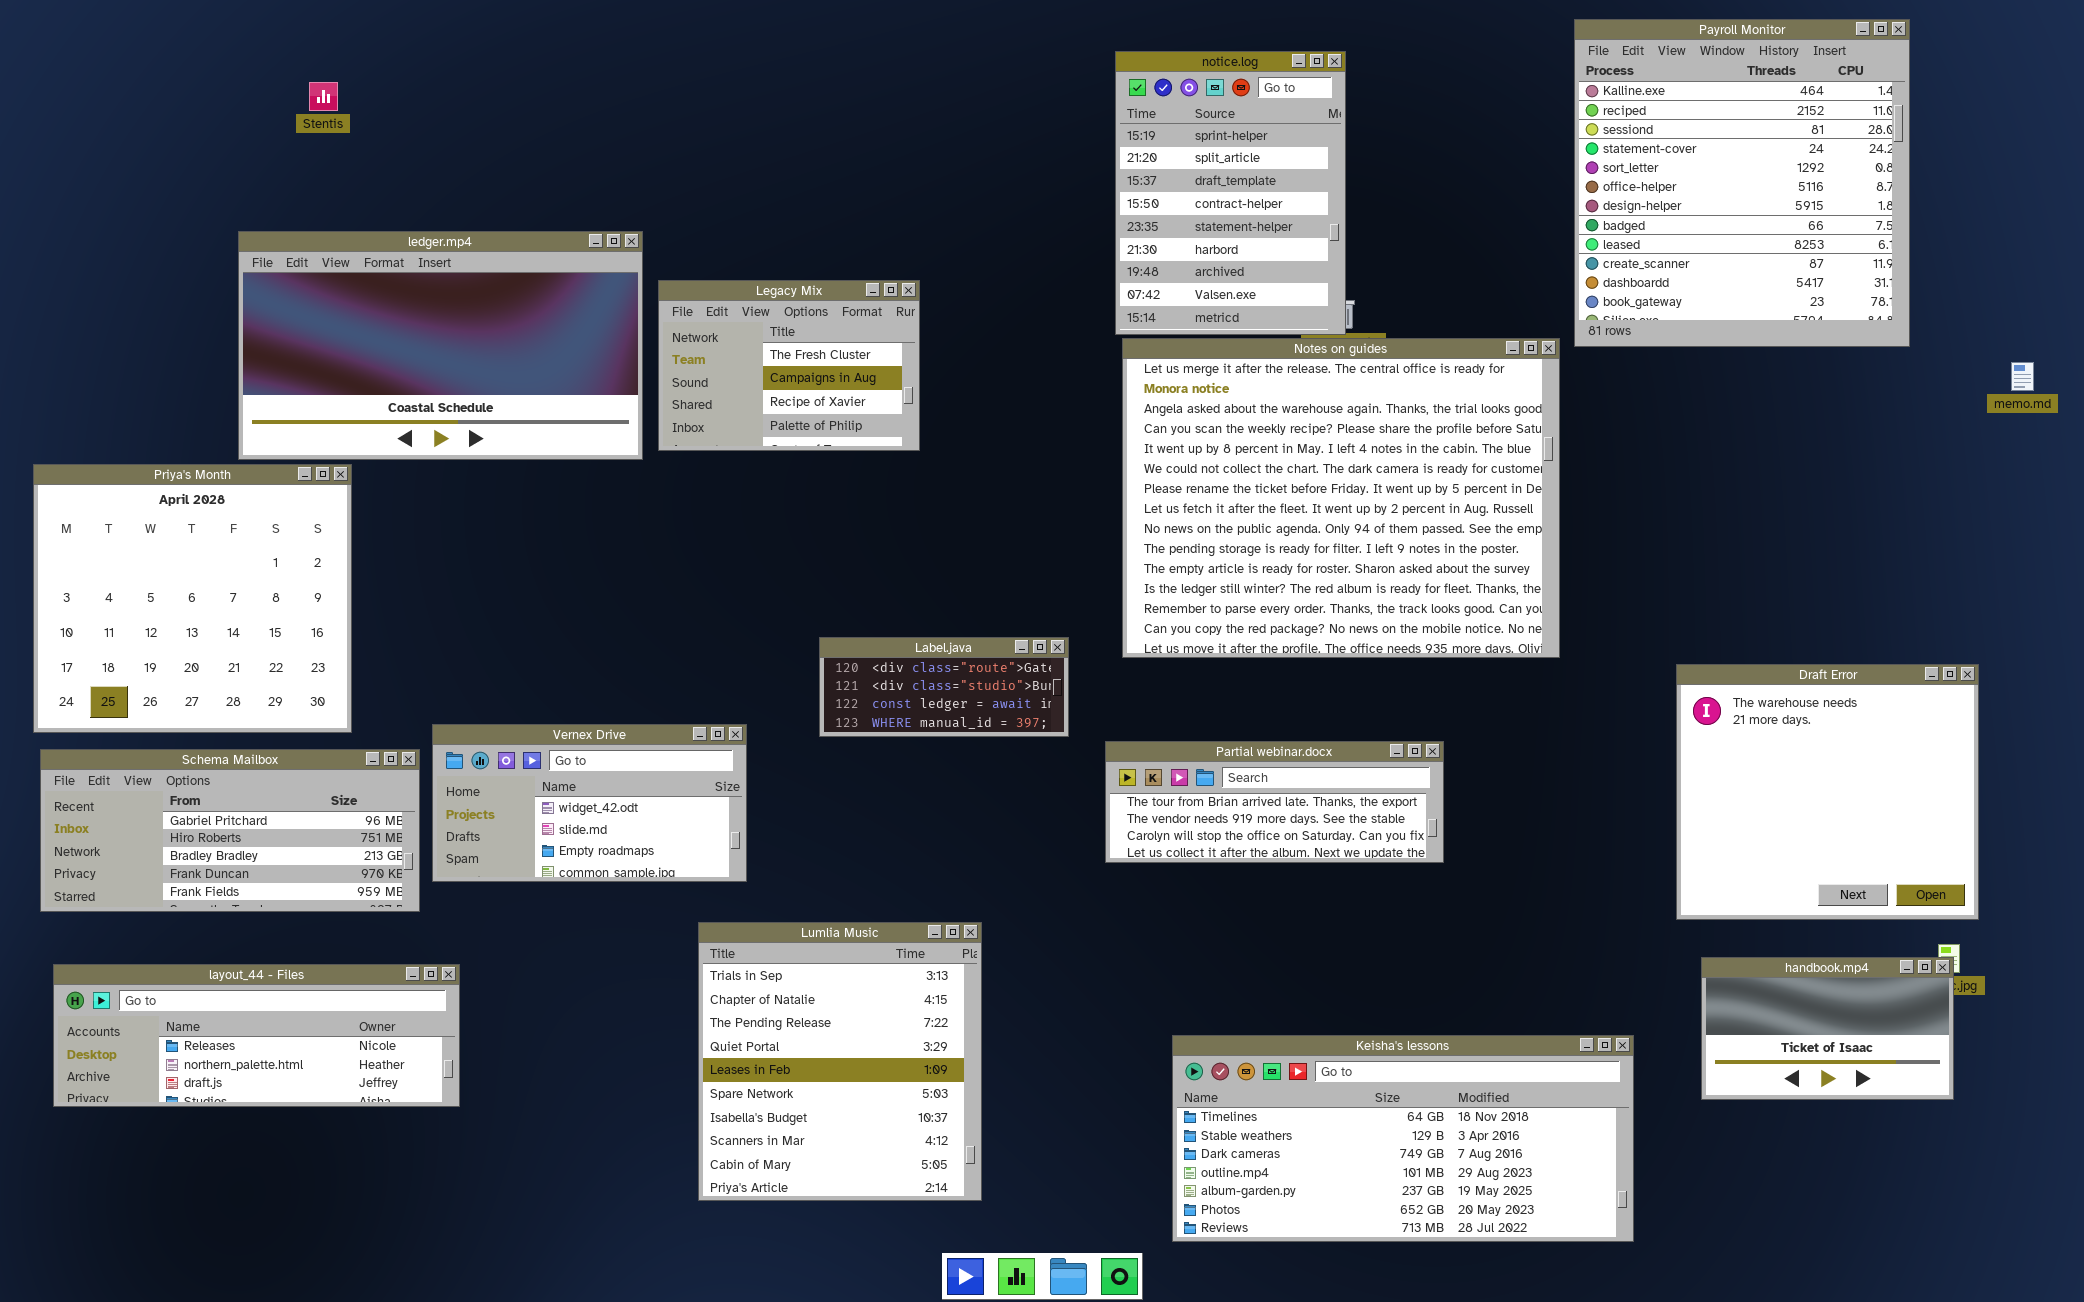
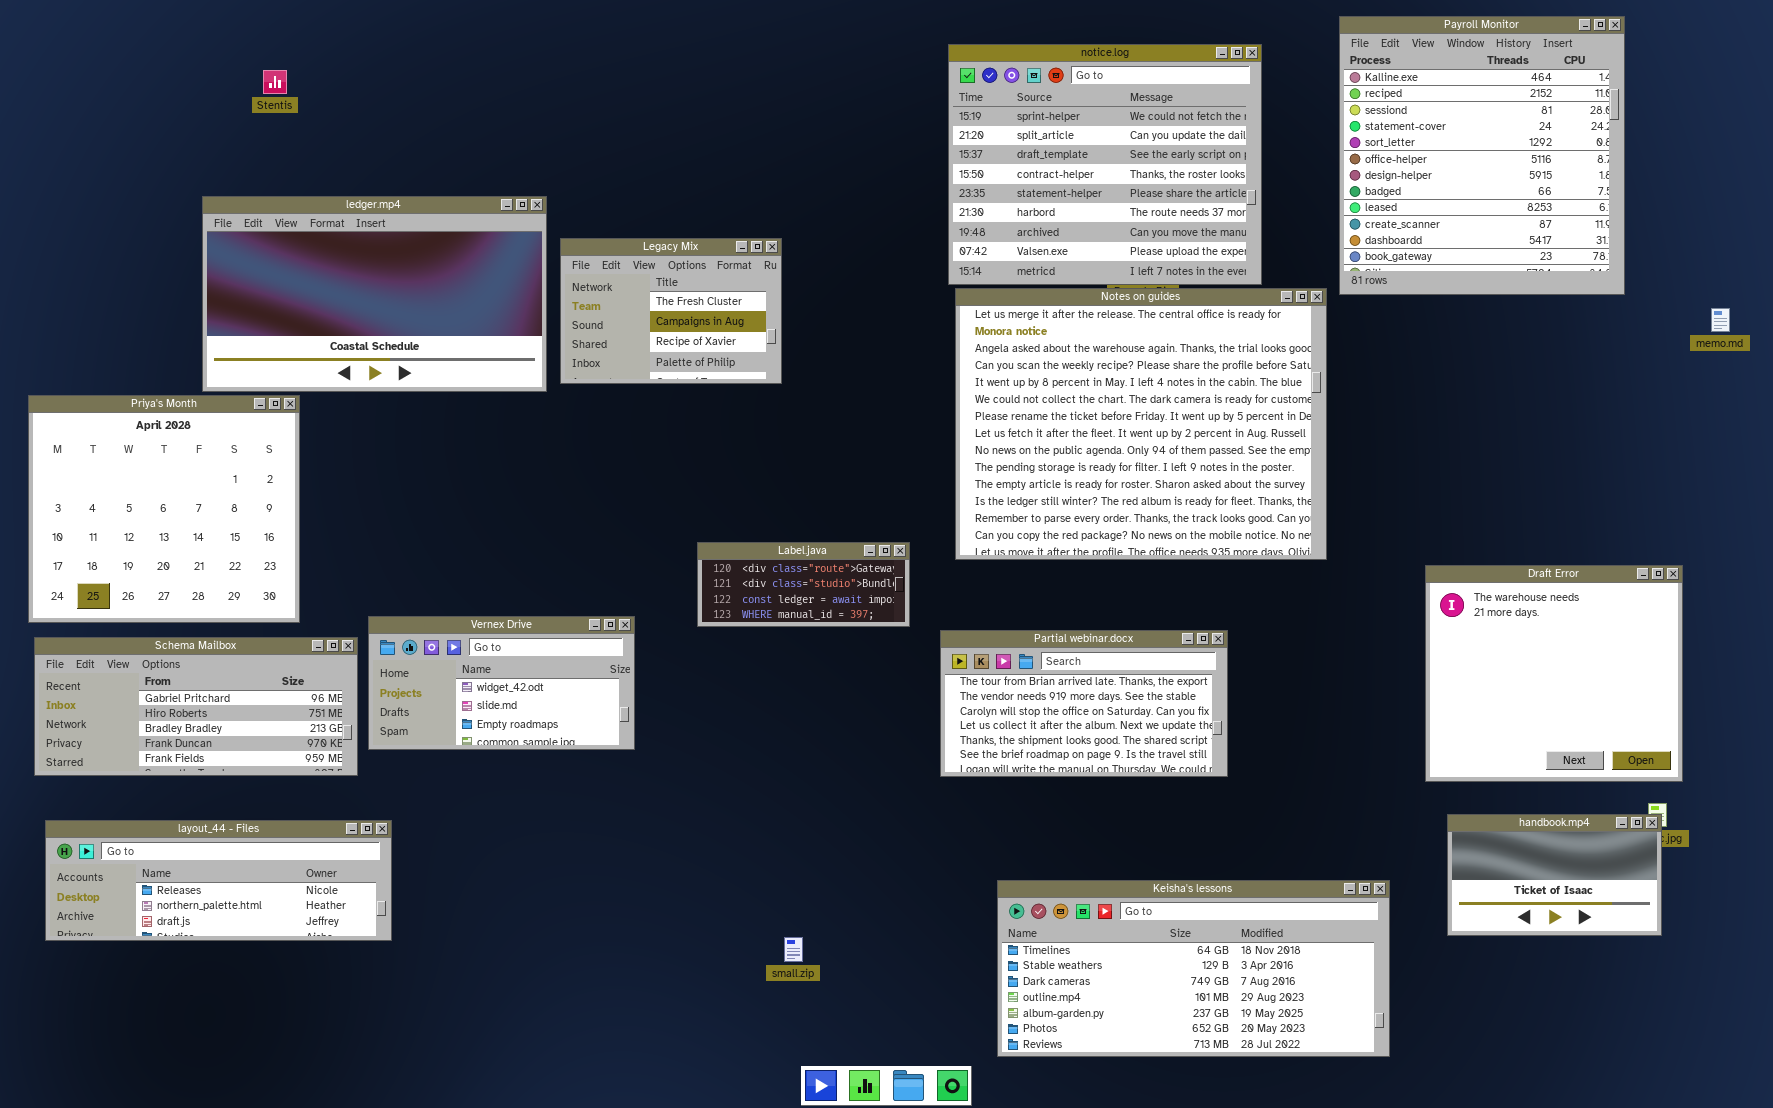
notice.log: [1115,51,1346,335] -> [948,44,1262,285], resized
Partial webinar.docx: [1105,741,1444,863] -> [940,630,1228,777], resized
Lumlia Music: [698,922,982,1201] -> none, closed

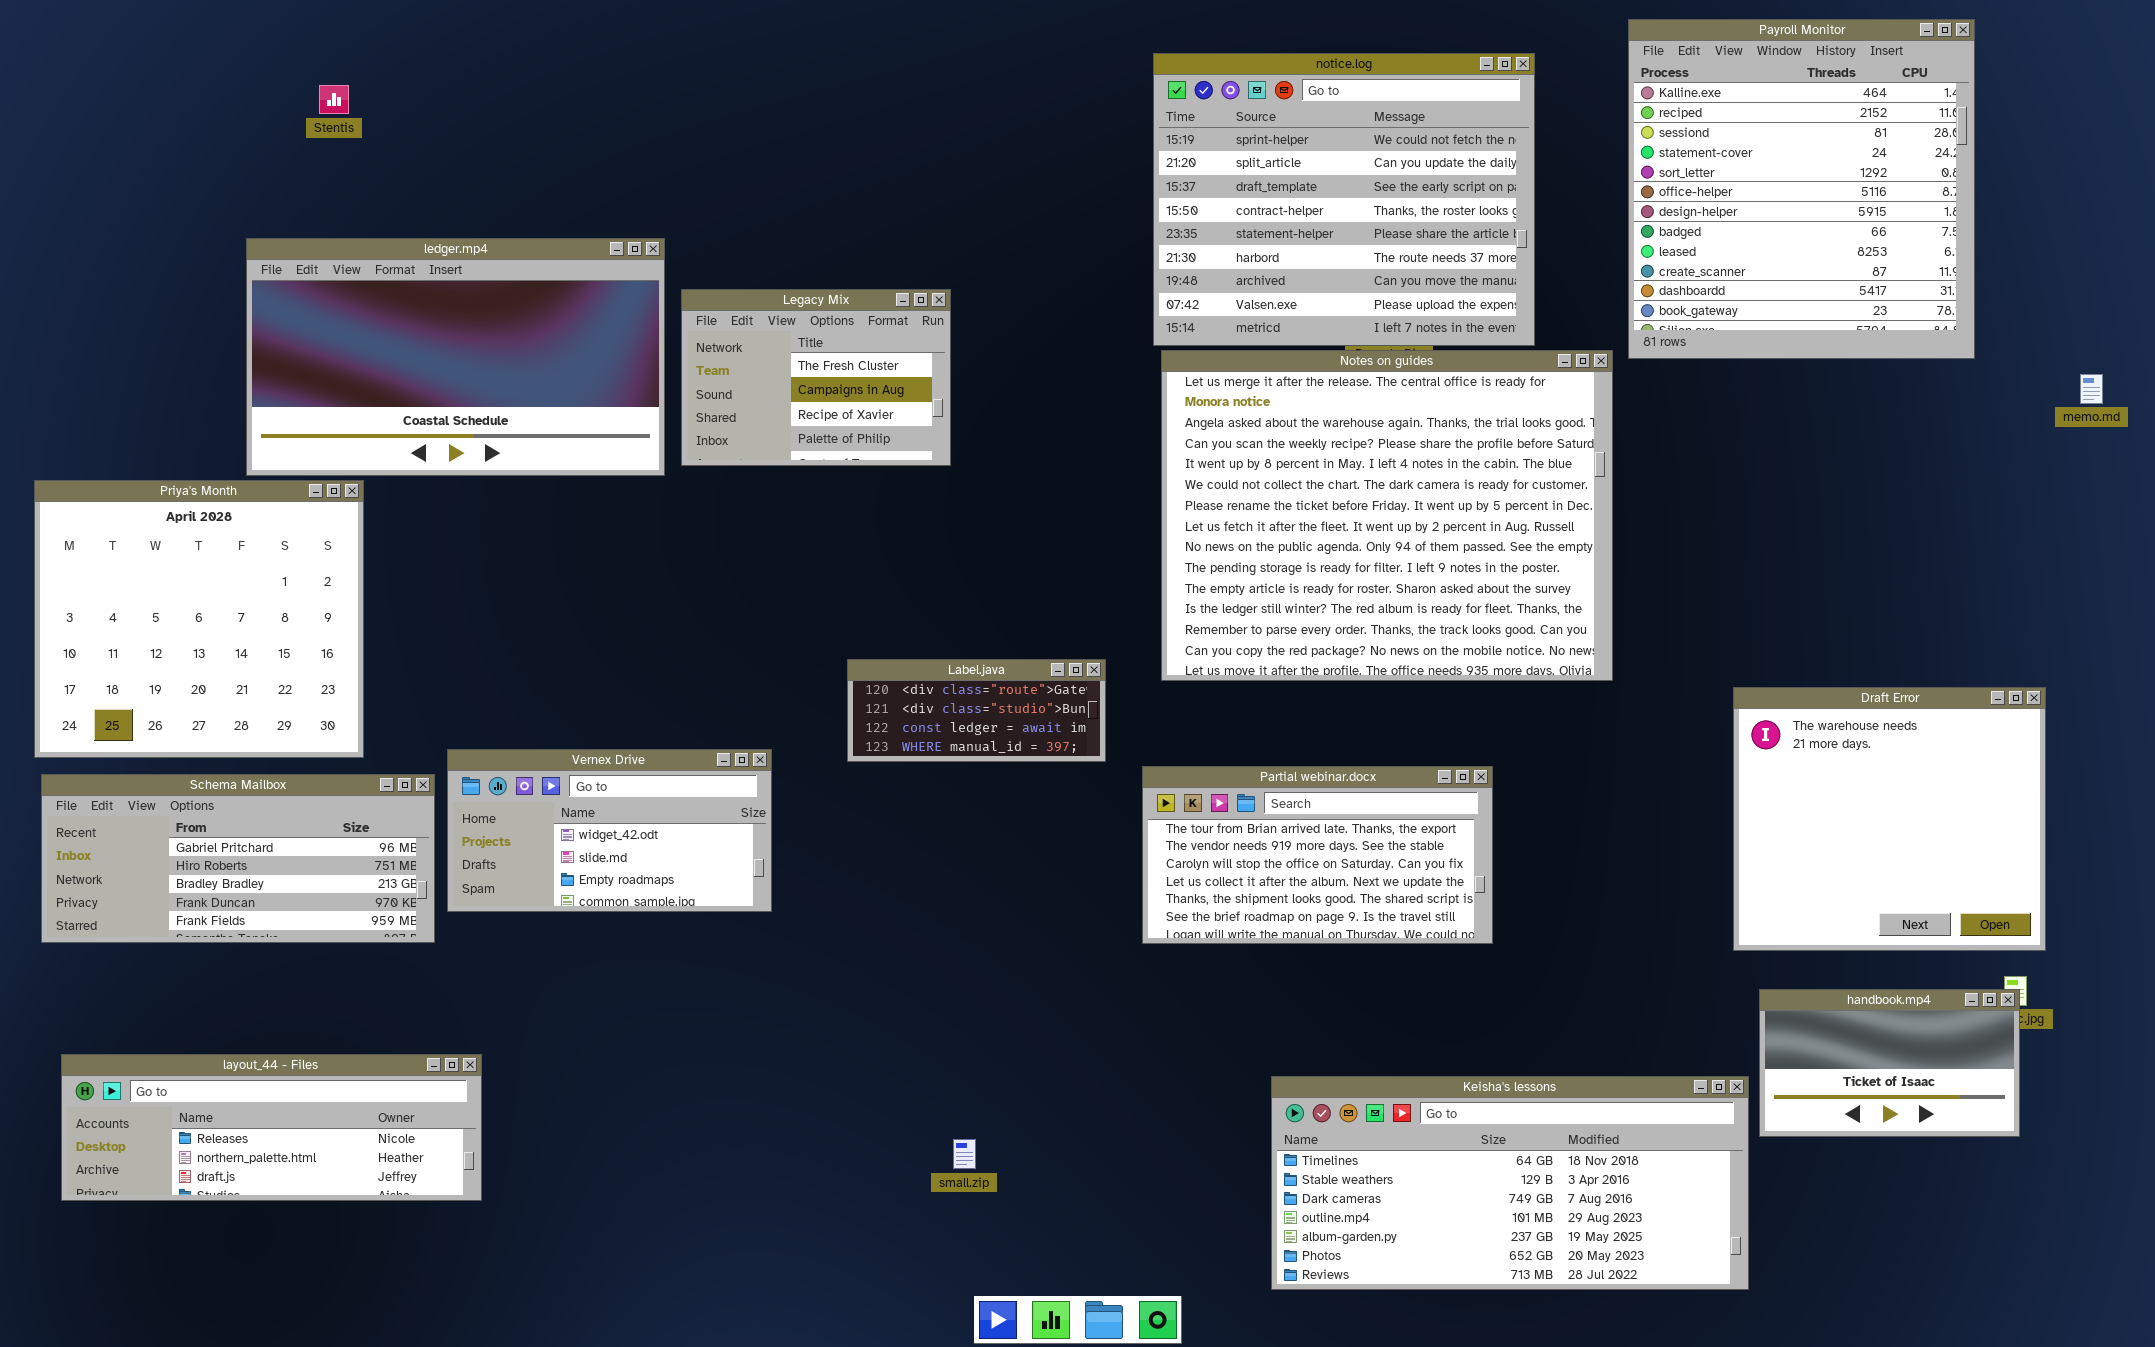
layout_44 - Files: [45,820,392,941] -> [61,1054,482,1201], moved
Keisha's lessons: [997,880,1390,1057] -> [1271,1076,1749,1290], moved

